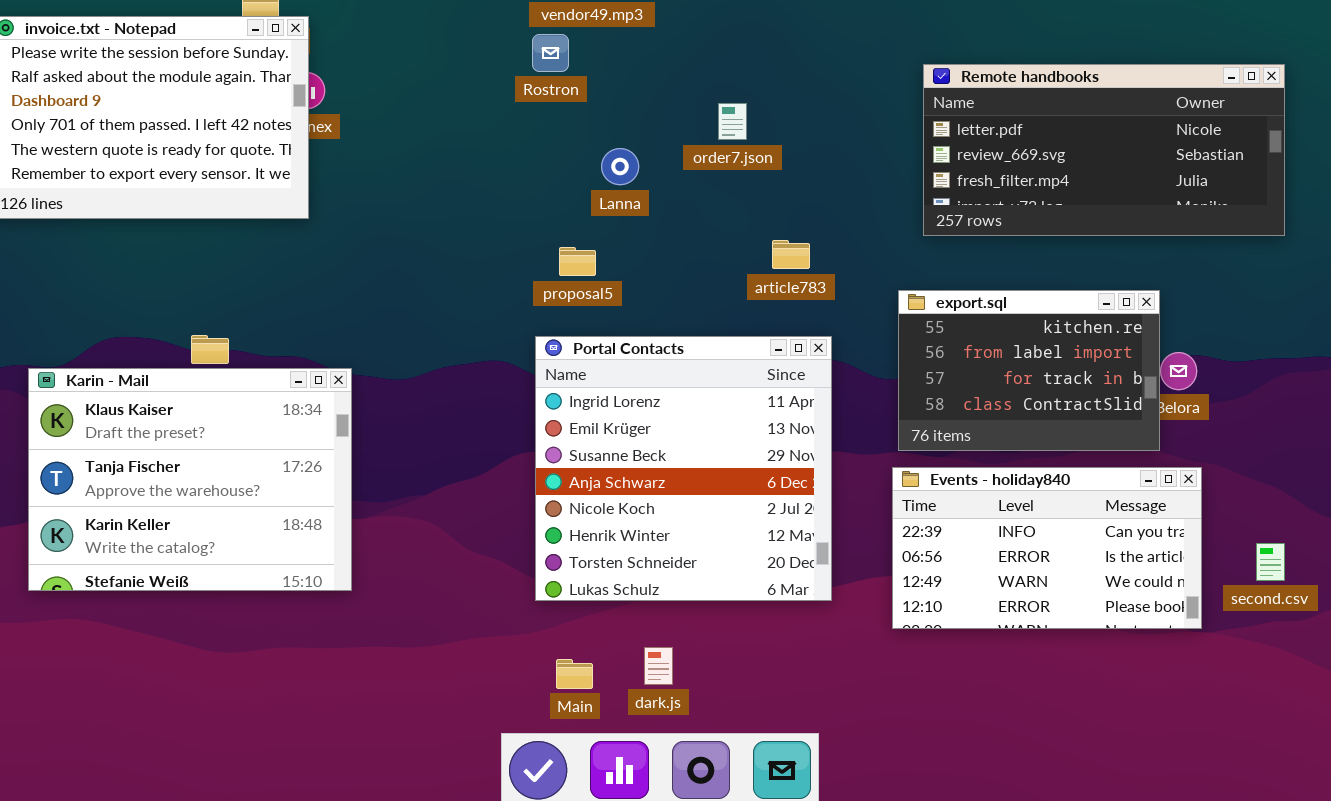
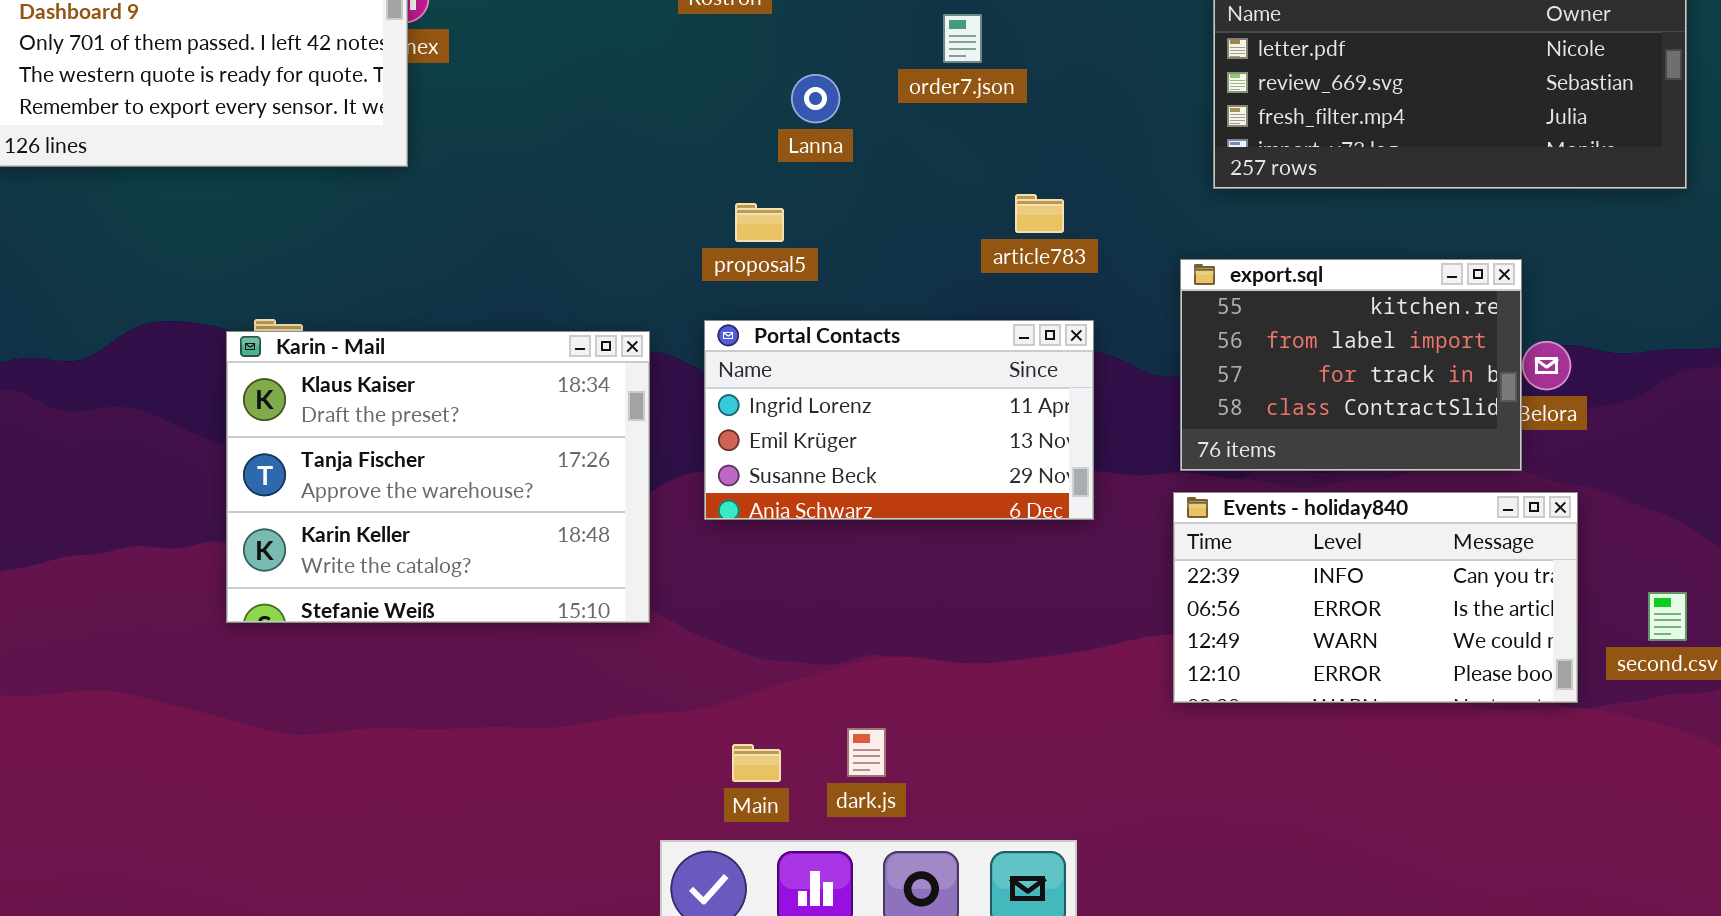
Portal Contacts: [535,336,832,601] -> [704,320,1094,520], resized
Karin - Mail: [28,368,352,591] -> [226,331,650,623], moved

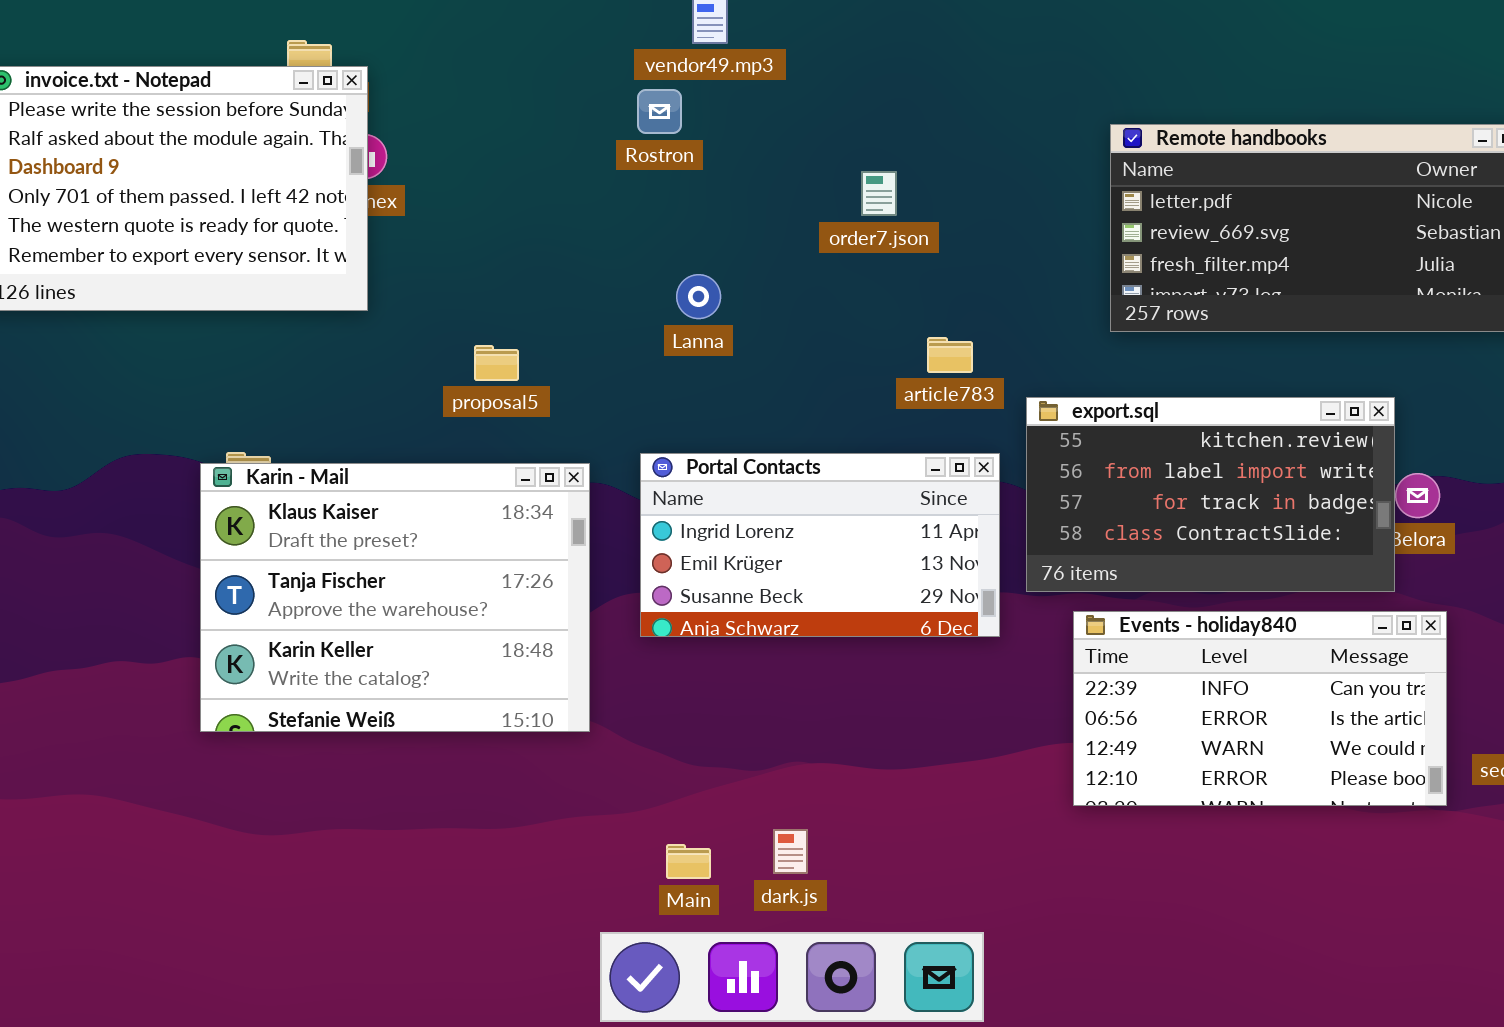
Lanna: [791,74,840,123] -> [676,274,721,319], moved
proposal5: [735,203,784,242] -> [474,345,519,381], moved
export.sql: [1180,259,1522,471] -> [1026,397,1395,592], resized

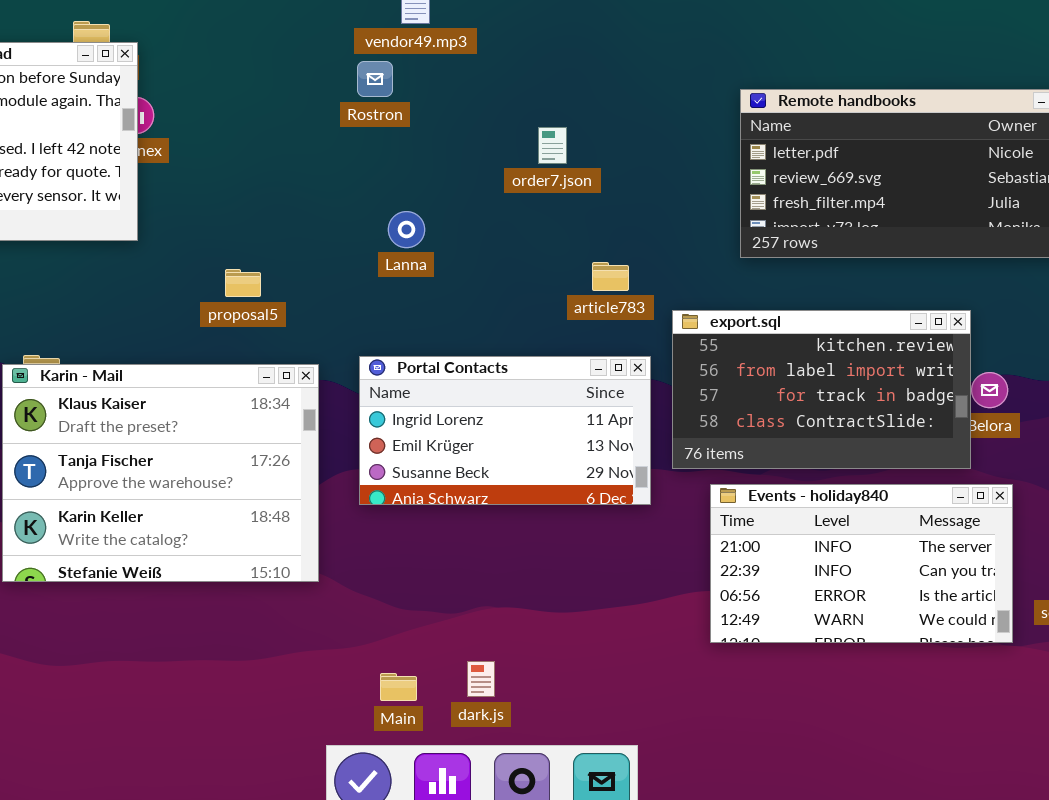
Events - holiday840: [1073,611,1447,806] -> [710,484,1013,643], scrolled up 1 row

